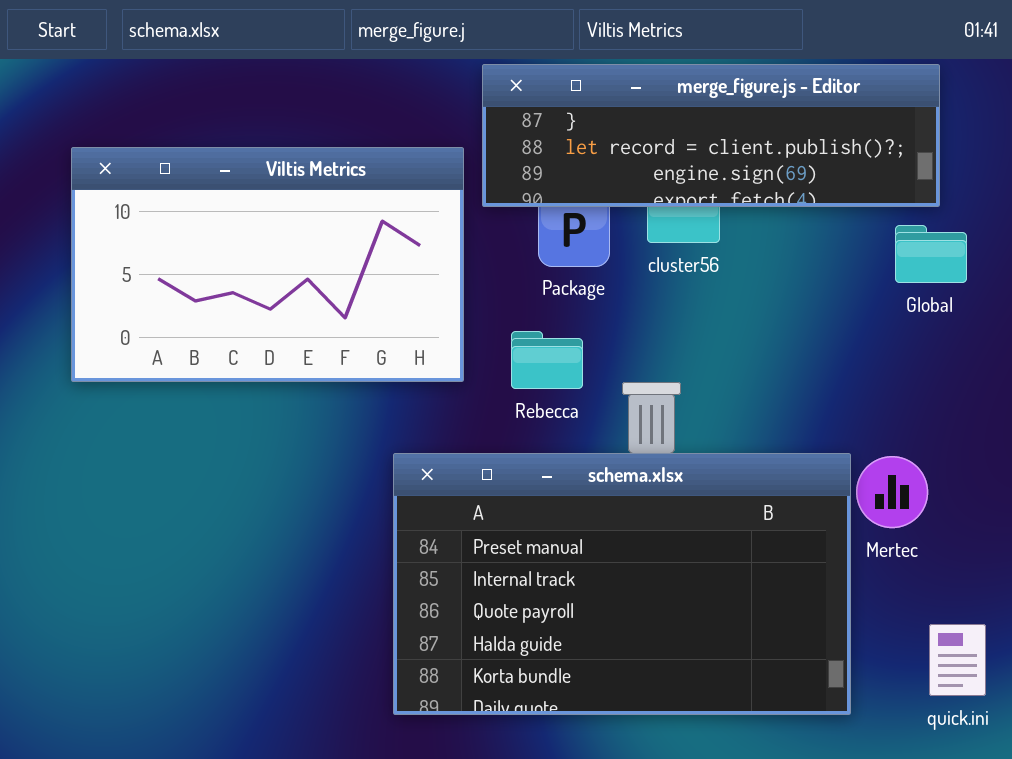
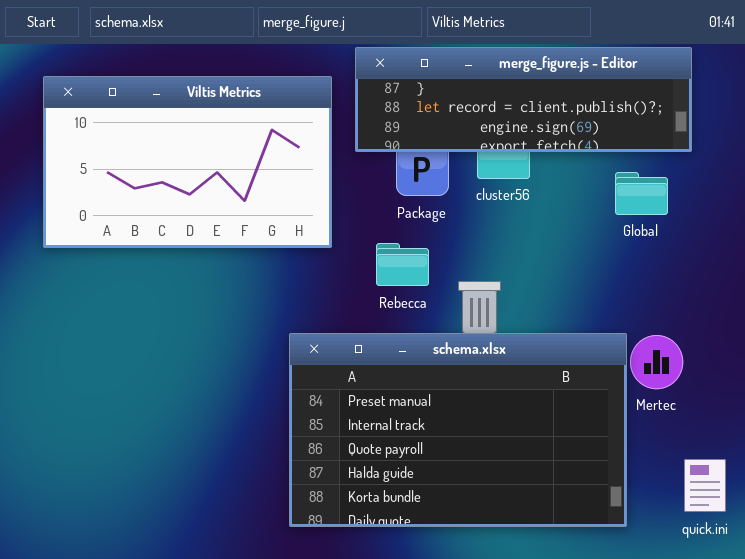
Viltis Metrics: [71,147,464,382] -> [43,76,332,248], moved
Global: [895,225,967,283] -> [615,172,668,215], moved

